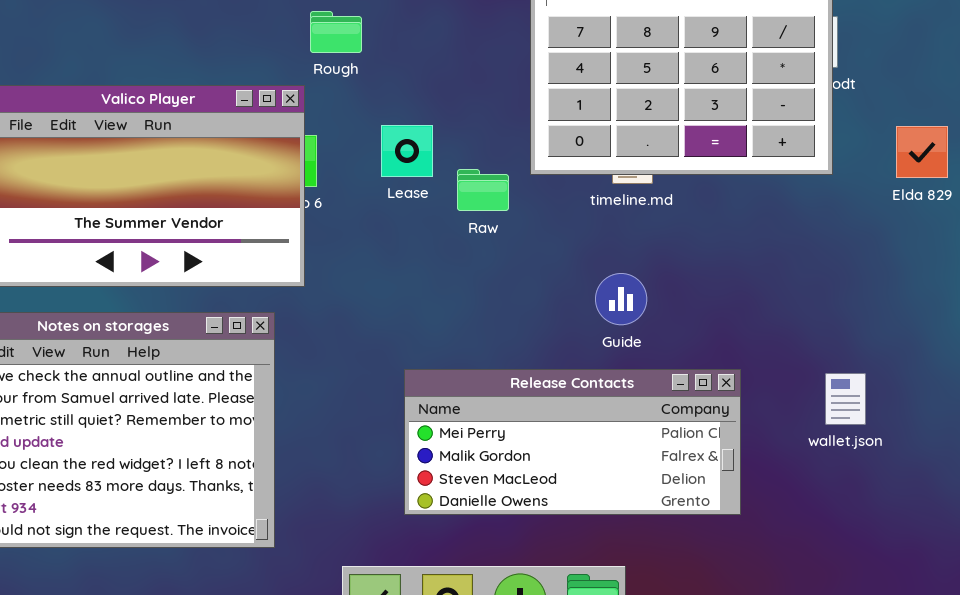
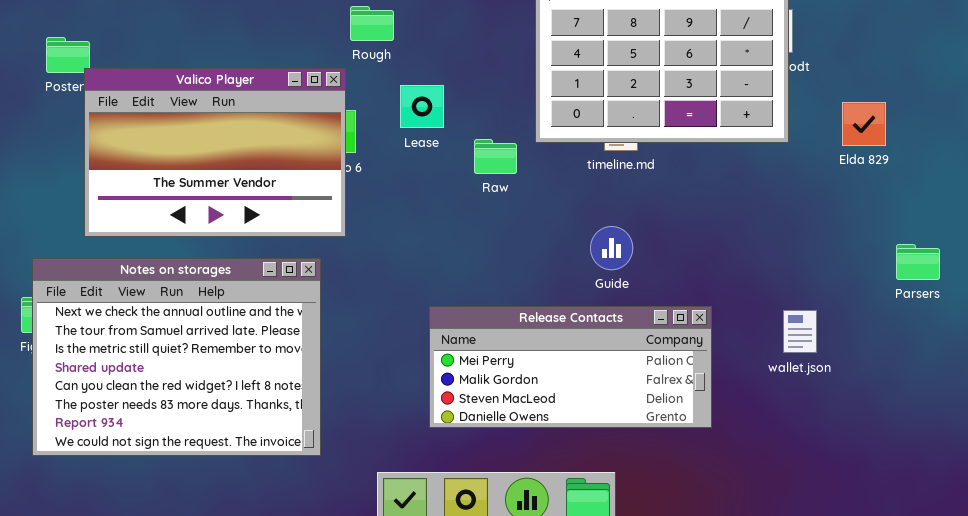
Lease: [381,125,433,177] -> [400,85,444,128], moved

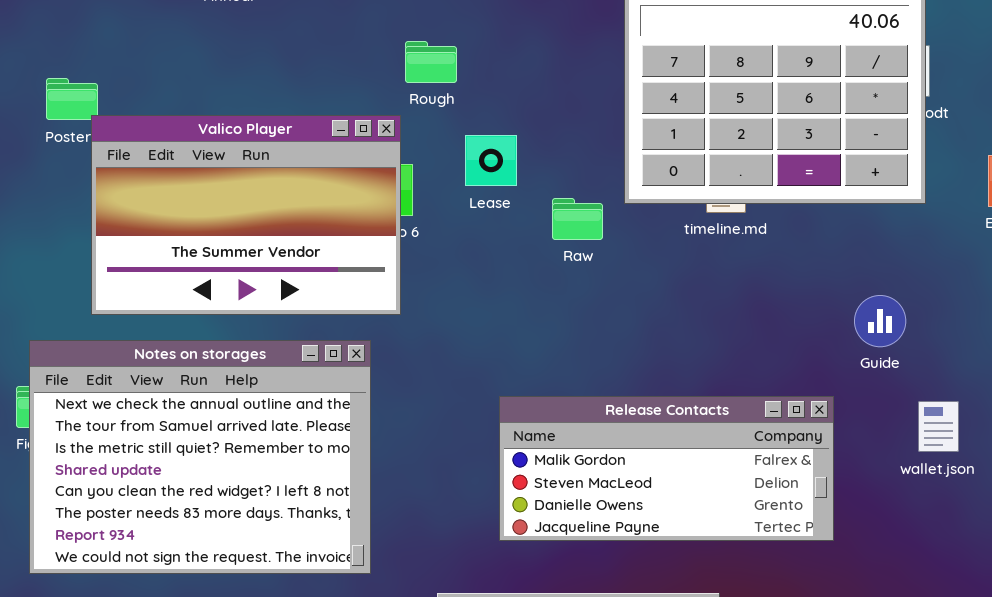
Guide: [590,226,633,270] -> [854,295,906,347], moved
Release Contacts: [429,306,712,428] -> [499,396,834,541], scrolled down 1 row

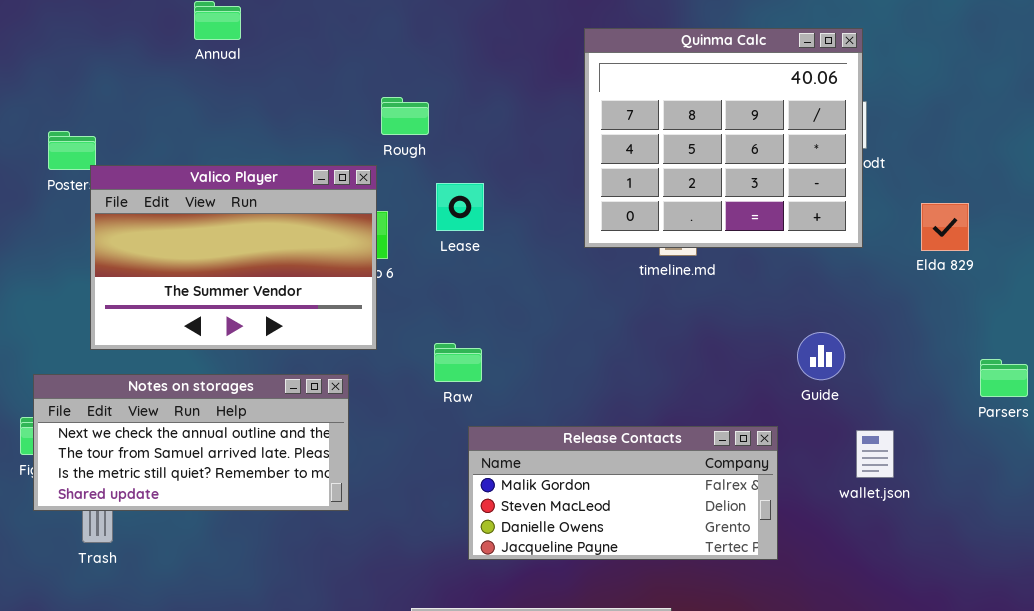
Raw: [552,198,603,240] -> [434,343,482,382], moved
Notes on storages: [29,340,371,574] -> [33,374,349,511], resized

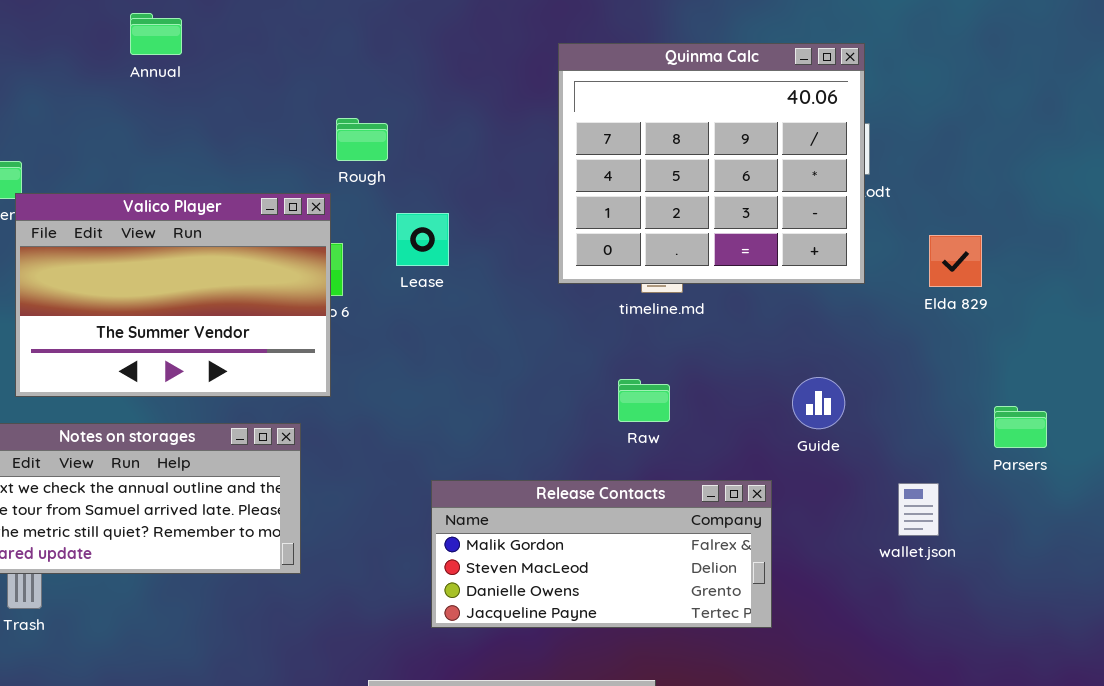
Raw: [434,343,482,382] -> [618,379,670,422], moved
wallet.json: [856,430,894,478] -> [898,483,939,536], moved

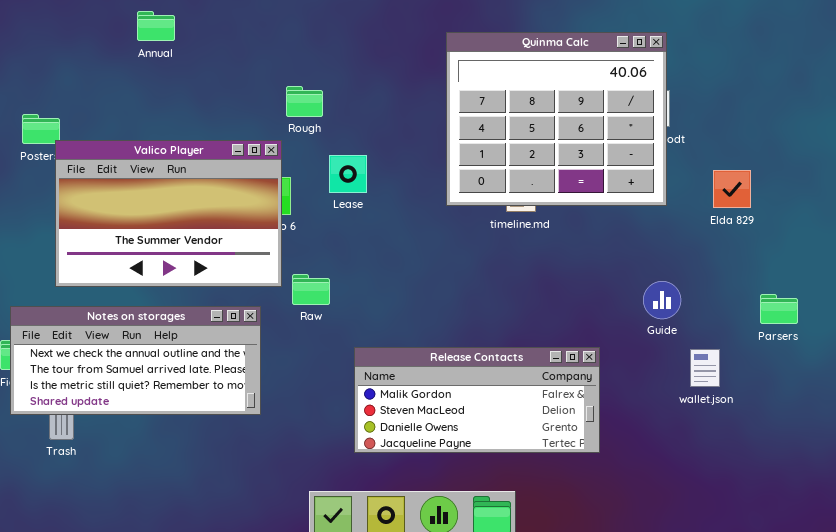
Guide: [792,377,845,429] -> [643,281,681,319], moved
Raw: [618,379,670,422] -> [292,274,330,305], moved

